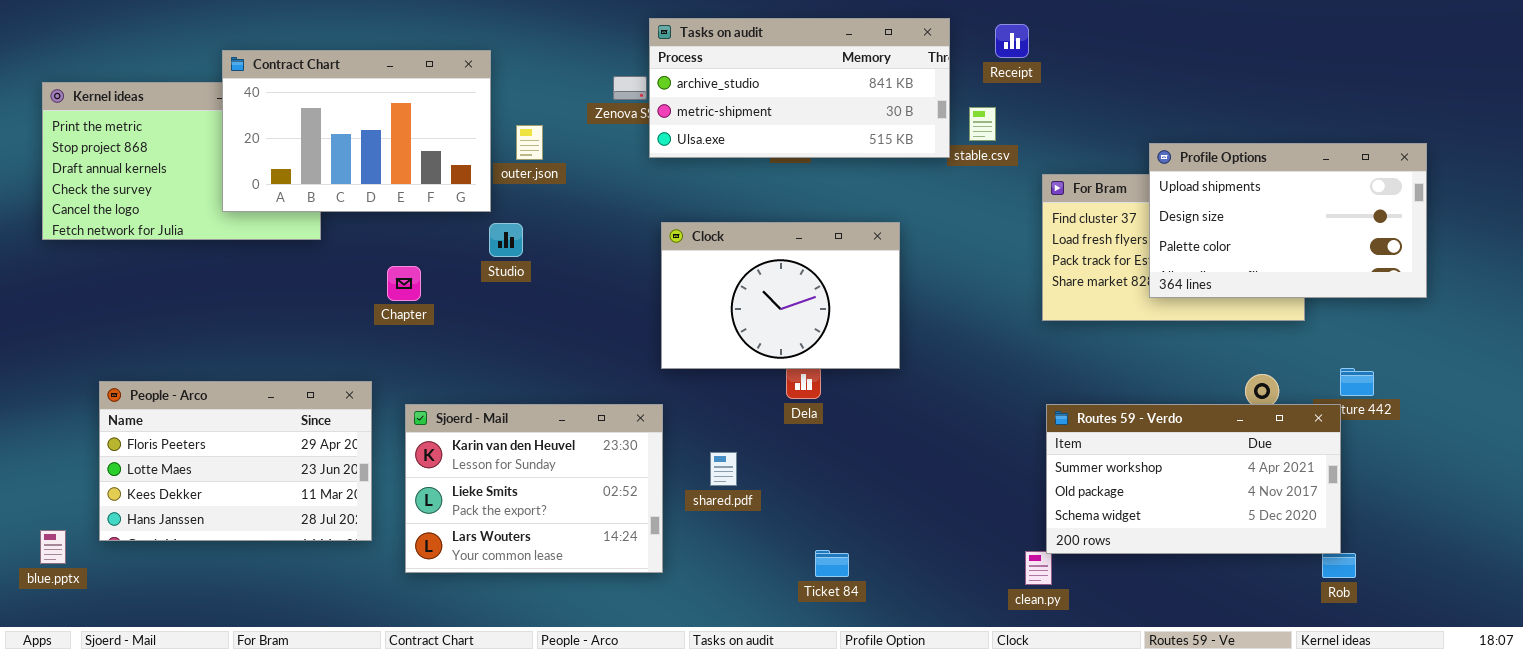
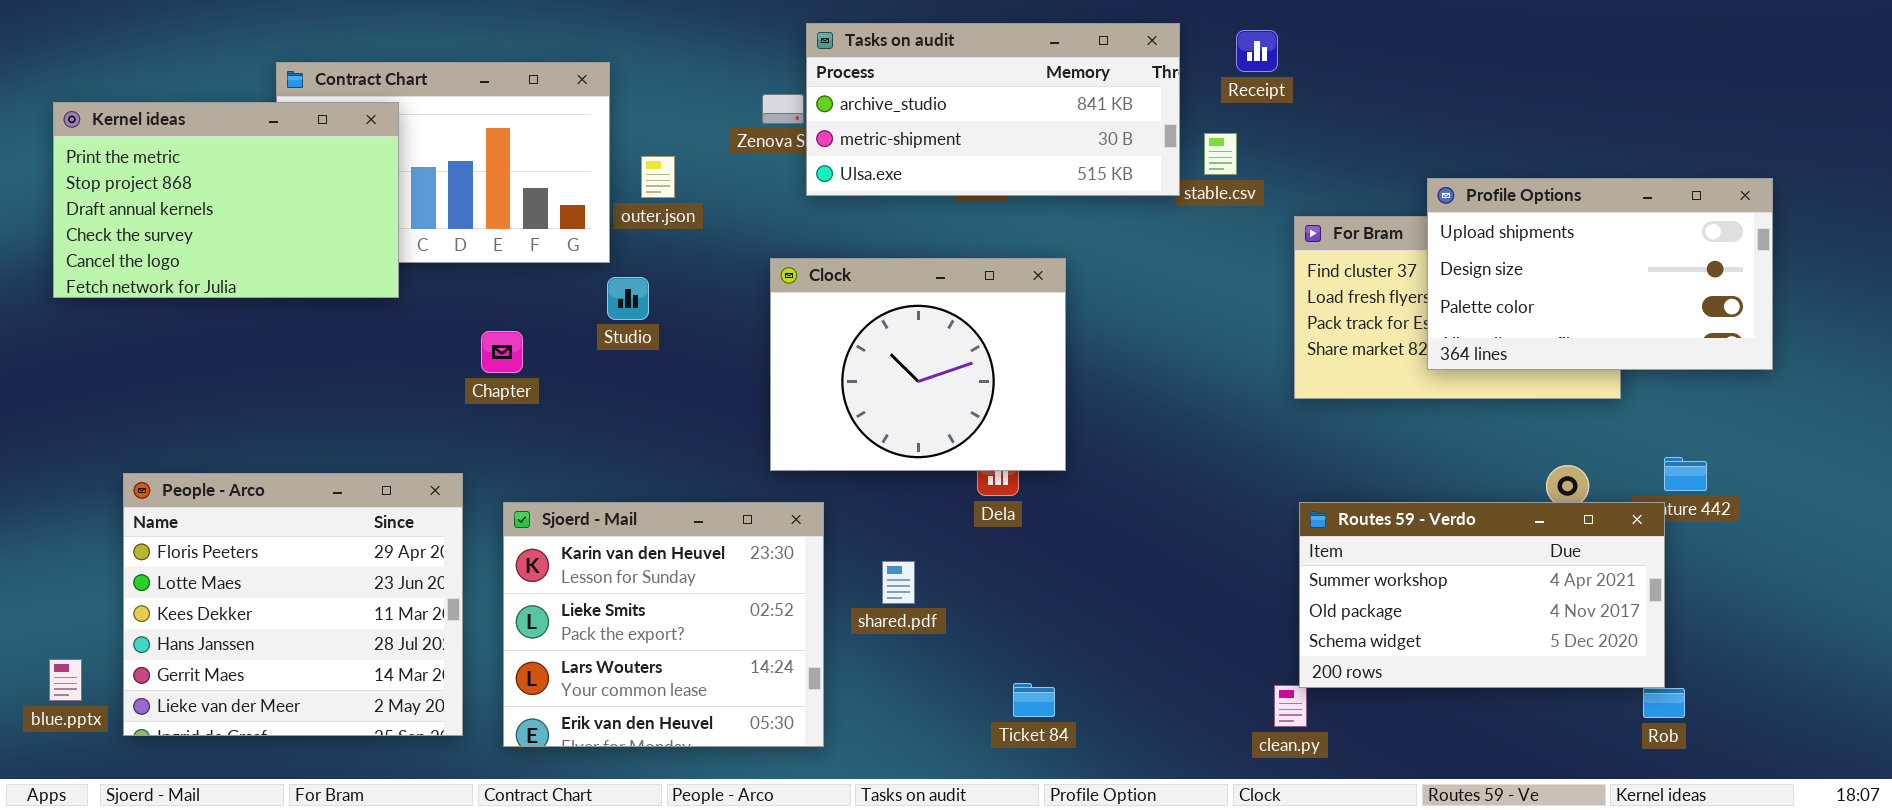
Kernel ideas: [42,82,321,240] -> [53,102,399,298], raised
Clock: [661,222,900,369] -> [770,258,1066,471], moved, resized
People - Arco: [99,381,372,541] -> [123,473,463,736], resized
Sjoerd - Mail: [405,404,663,573] -> [503,502,824,747], resized

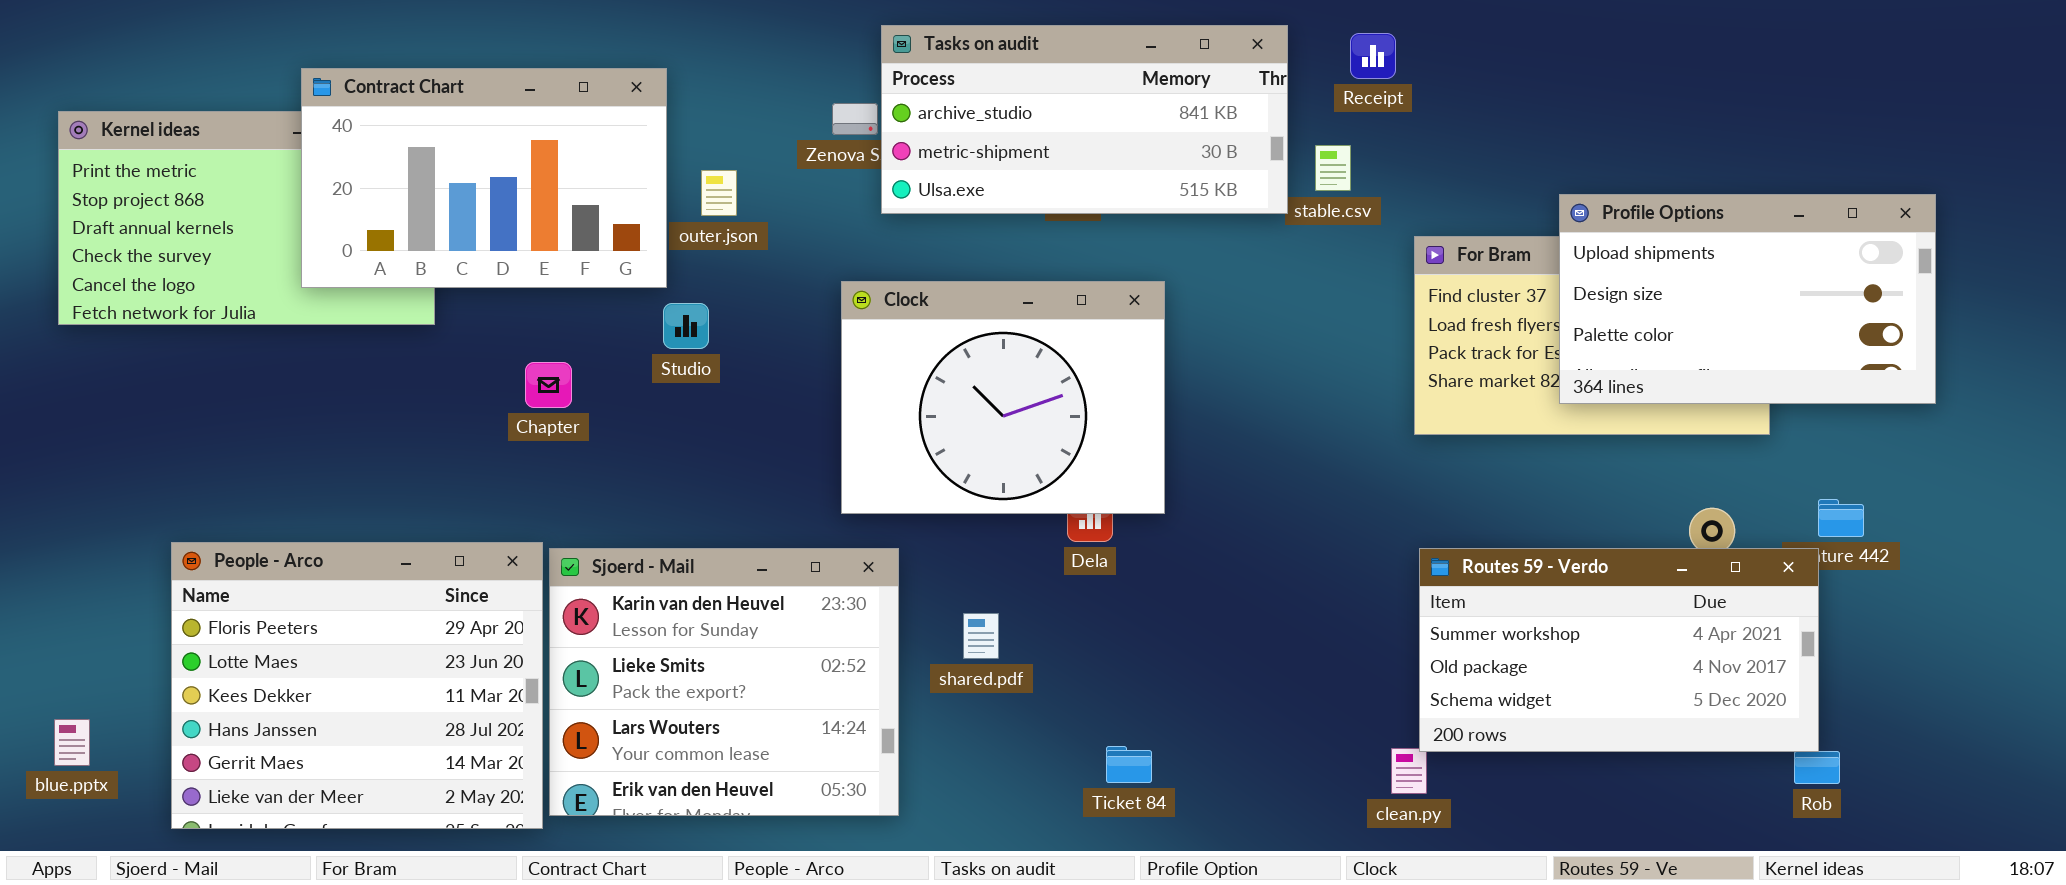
Contract Chart: [276,62,610,263] -> [301,68,667,288], raised
People - Arco: [123,473,463,736] -> [171,542,543,829], moved

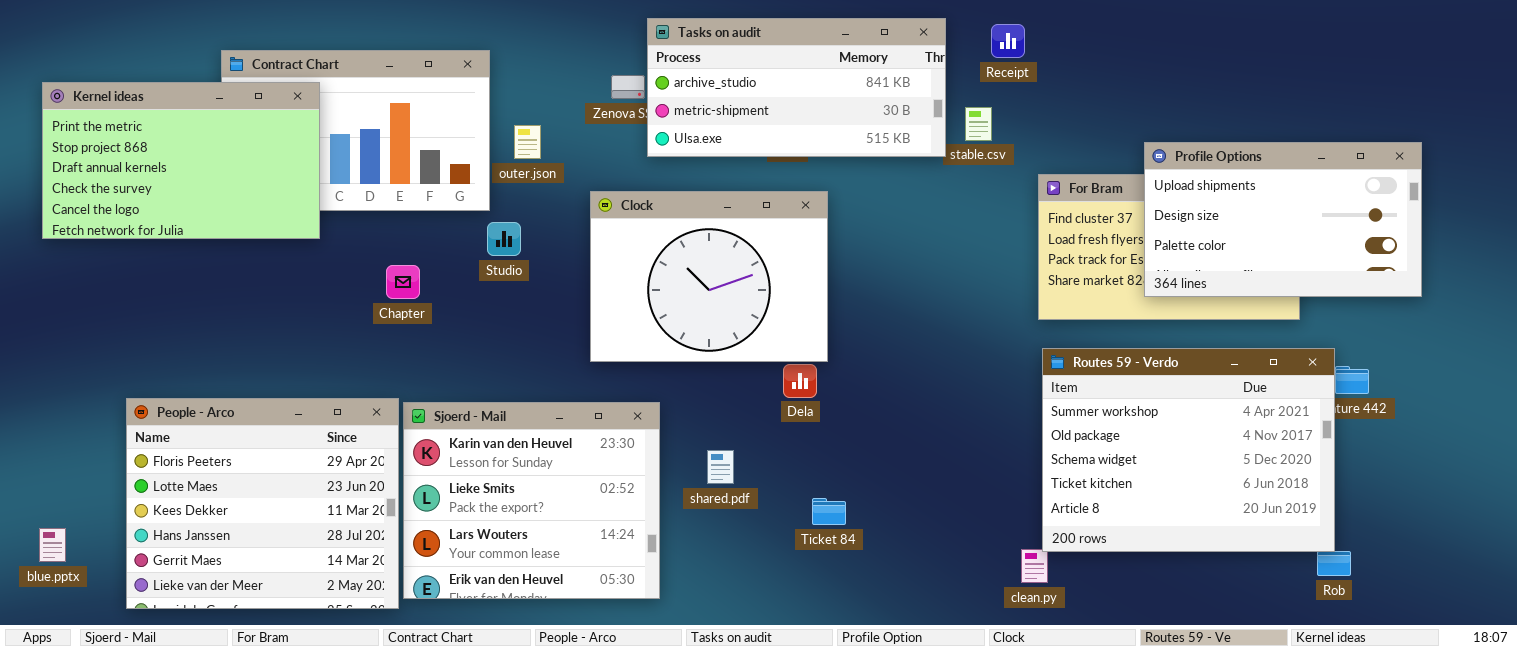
Kernel ideas: [58,111,435,325] -> [42,82,320,239], raised
Clock: [841,281,1165,514] -> [590,191,828,362], moved
Routes 59 - Verdo: [1419,548,1819,752] -> [1042,348,1335,552], resized
Ticket 84: [1106,746,1152,783] -> [812,498,846,525], moved

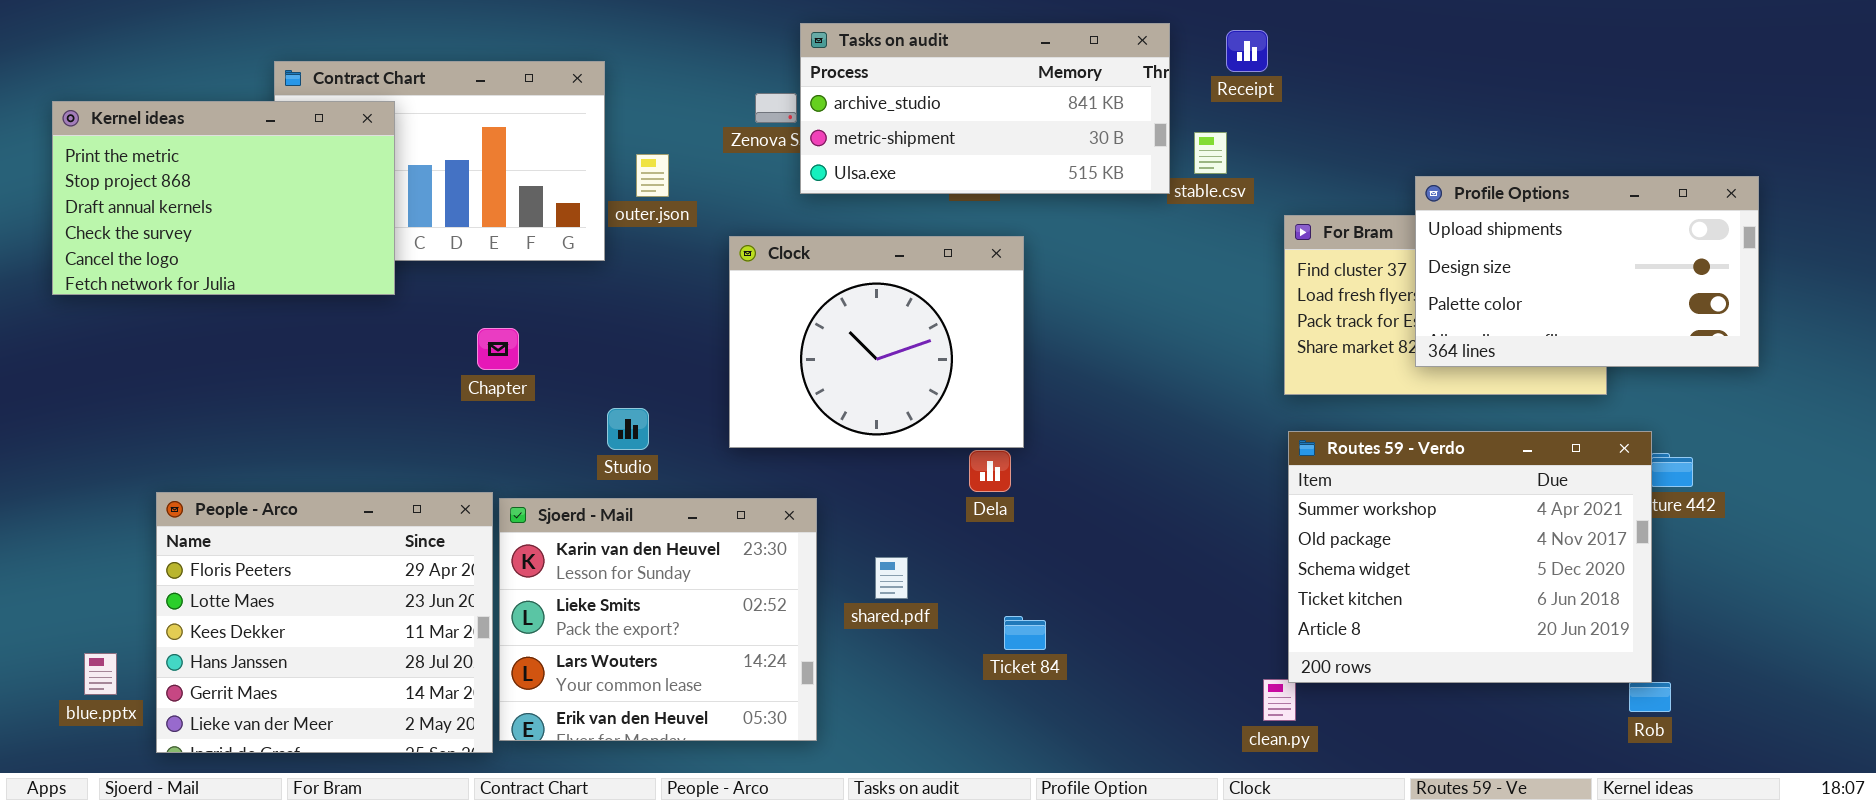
Studio: [487,222,521,256] -> [607,408,649,450], moved
blue.pptx: [39,528,66,562] -> [84,653,117,695], moved

